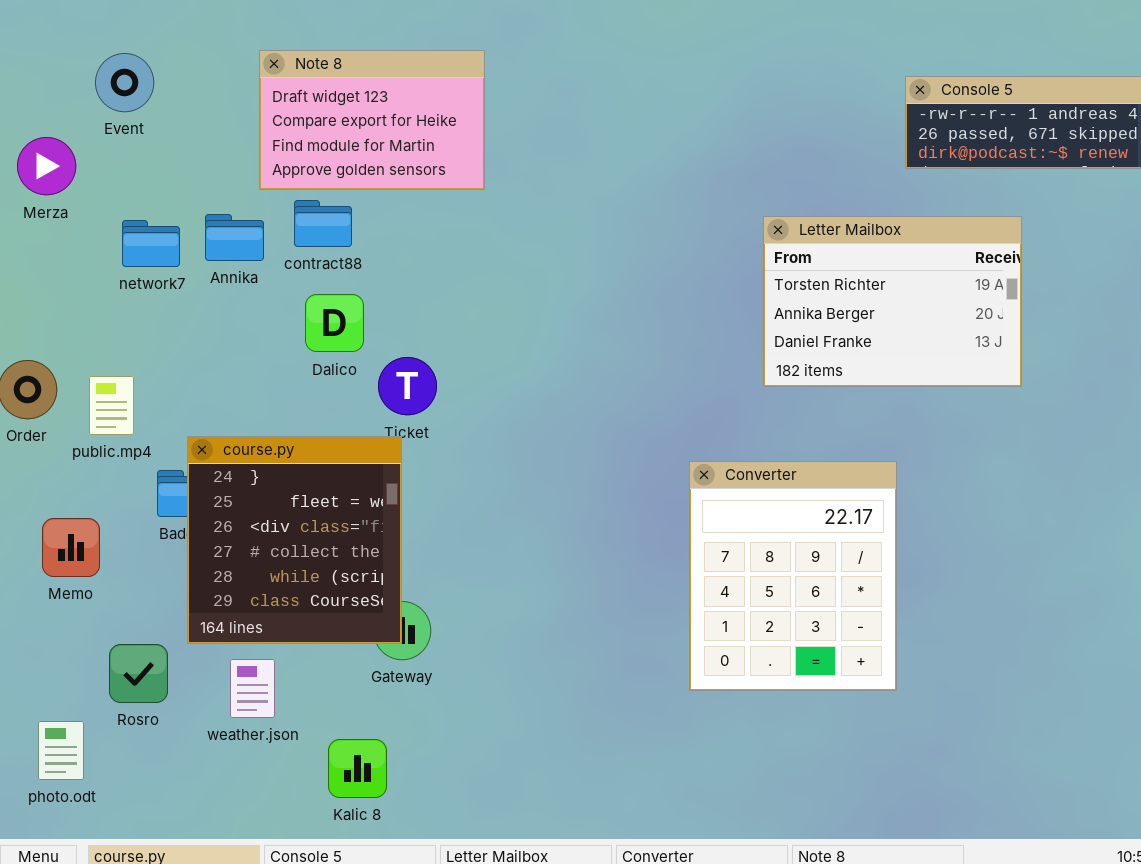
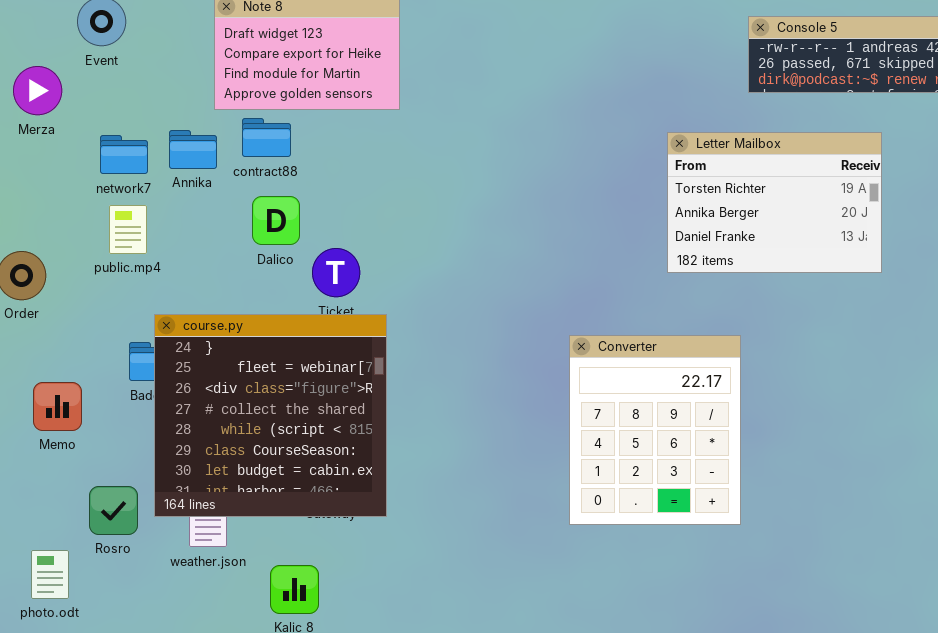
Letter Mailbox: [763,216,1022,387] -> [667,132,882,273], moved
public.mp4: [89,376,134,435] -> [109,205,147,254], moved
course.py: [187,436,402,644] -> [154,314,387,517], resized

